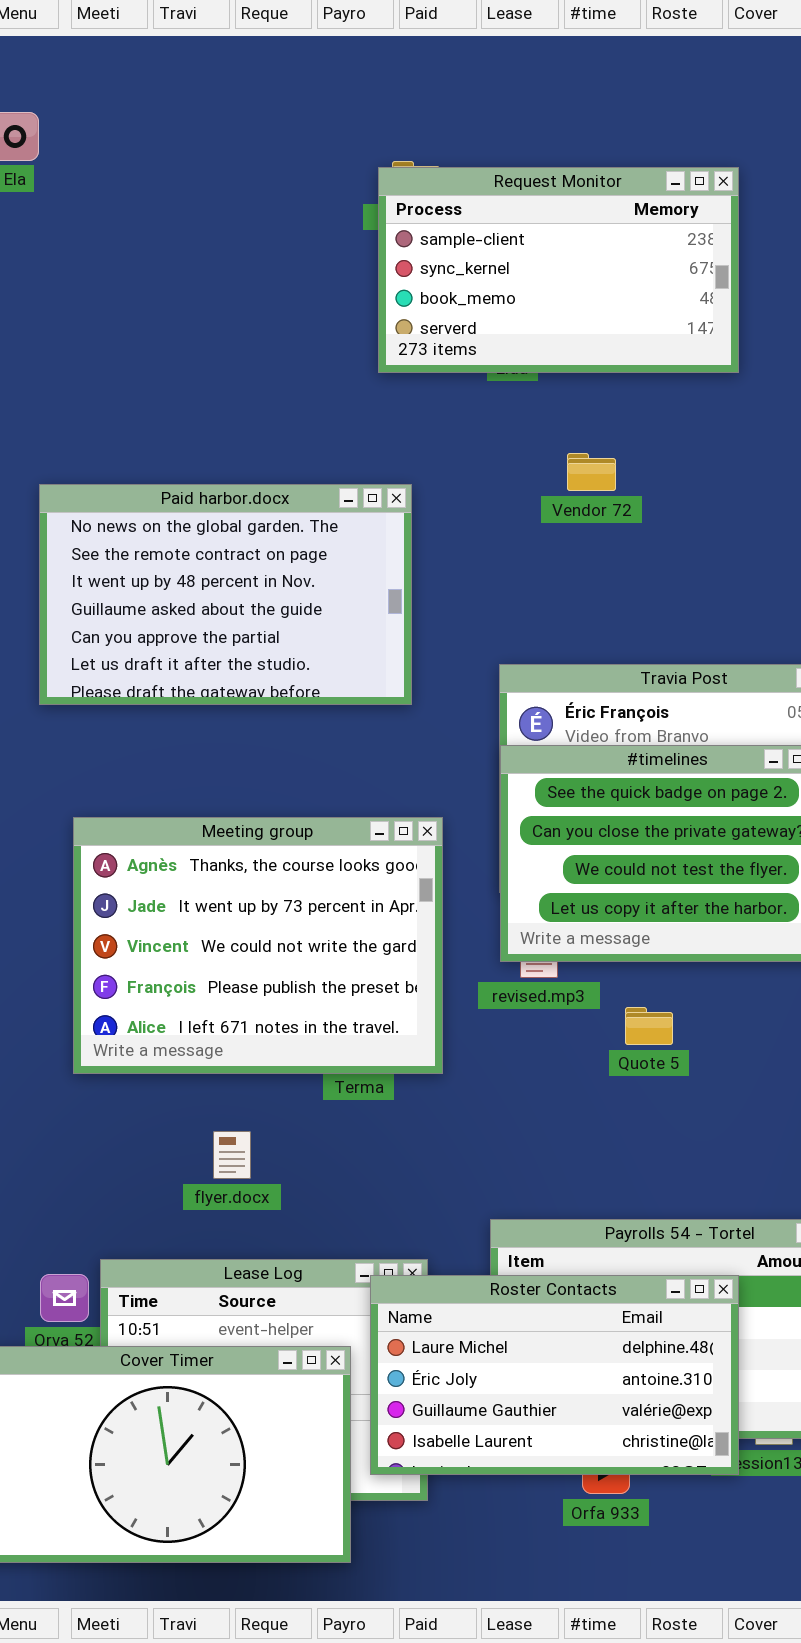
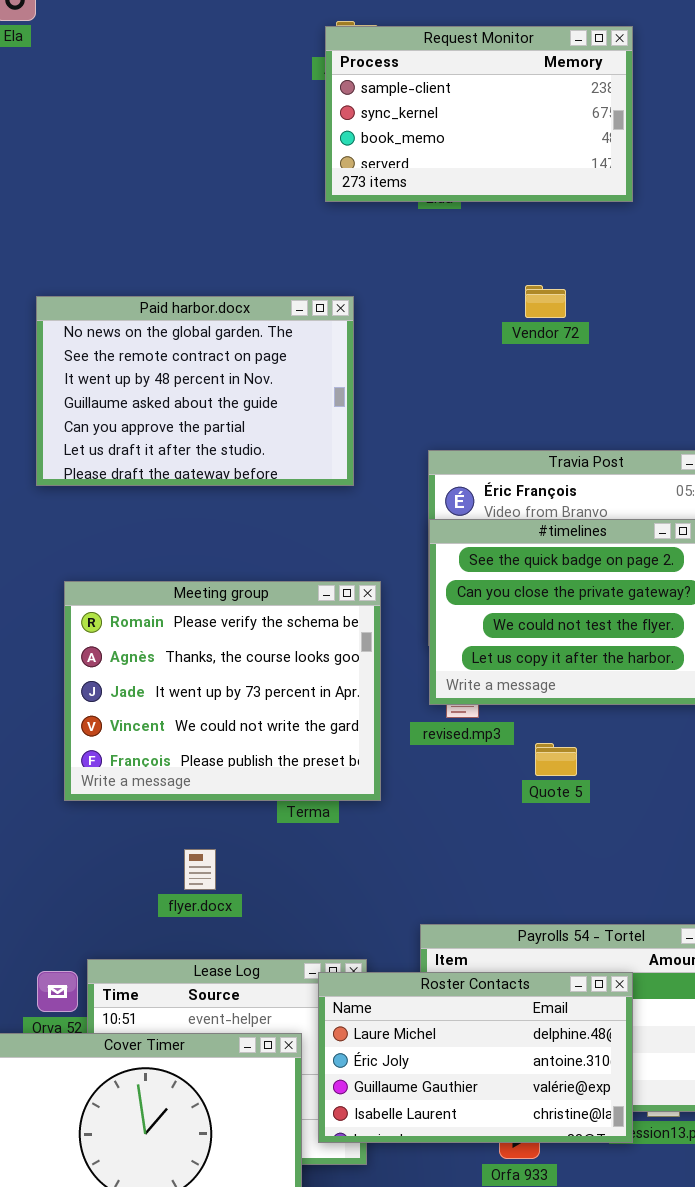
Vendor 72: [567,453,616,491] -> [525,285,566,318], moved
Meeting group: [73,817,443,1074] -> [64,581,381,801], scrolled up 1 row

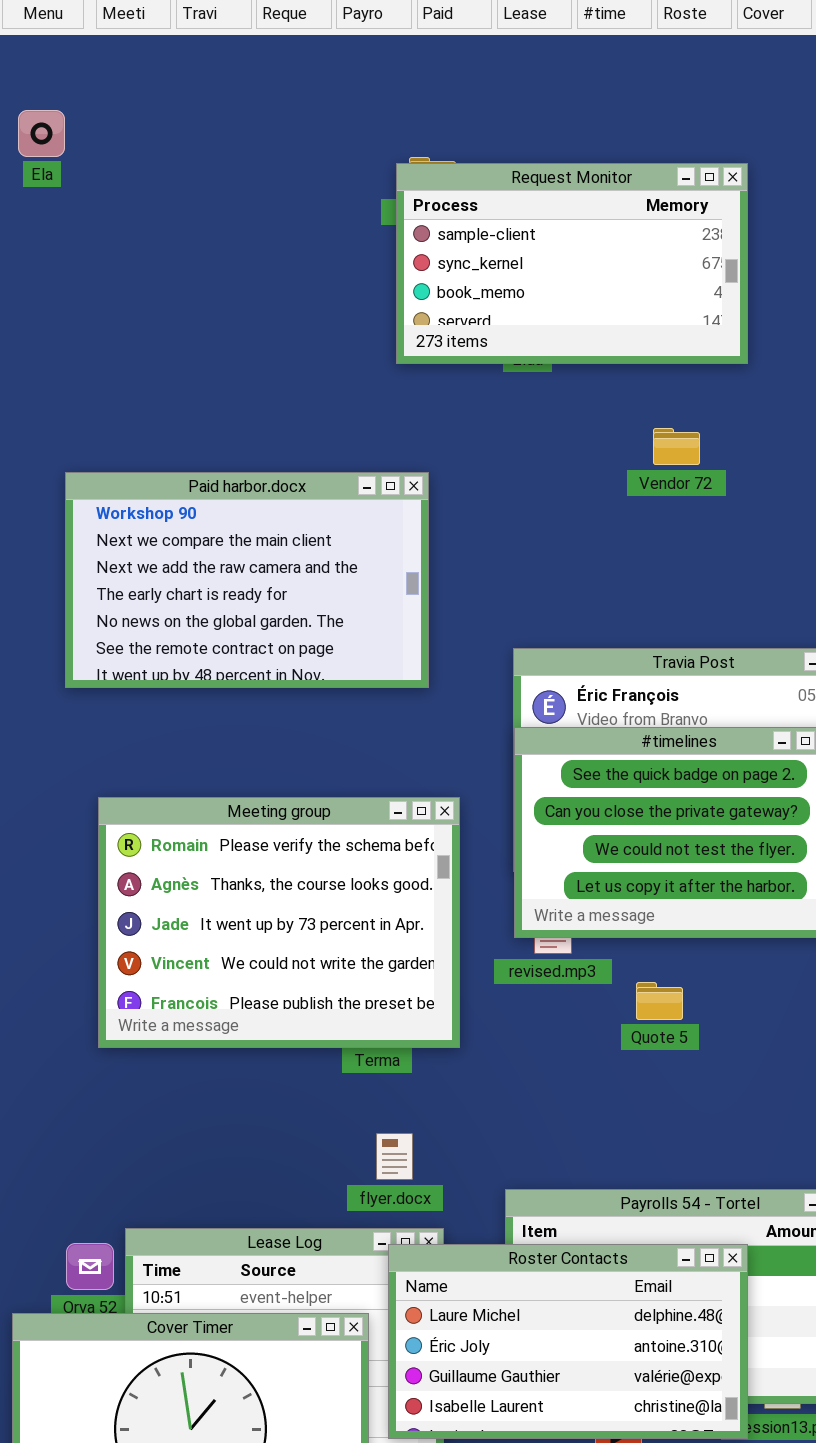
Vendor 72: [525,285,566,318] -> [653,428,700,465], moved
Paid harbor.docx: [36,296,354,486] -> [65,472,429,688], scrolled up 4 rows
flyer.docx: [184,849,216,890] -> [376,1133,413,1180], moved

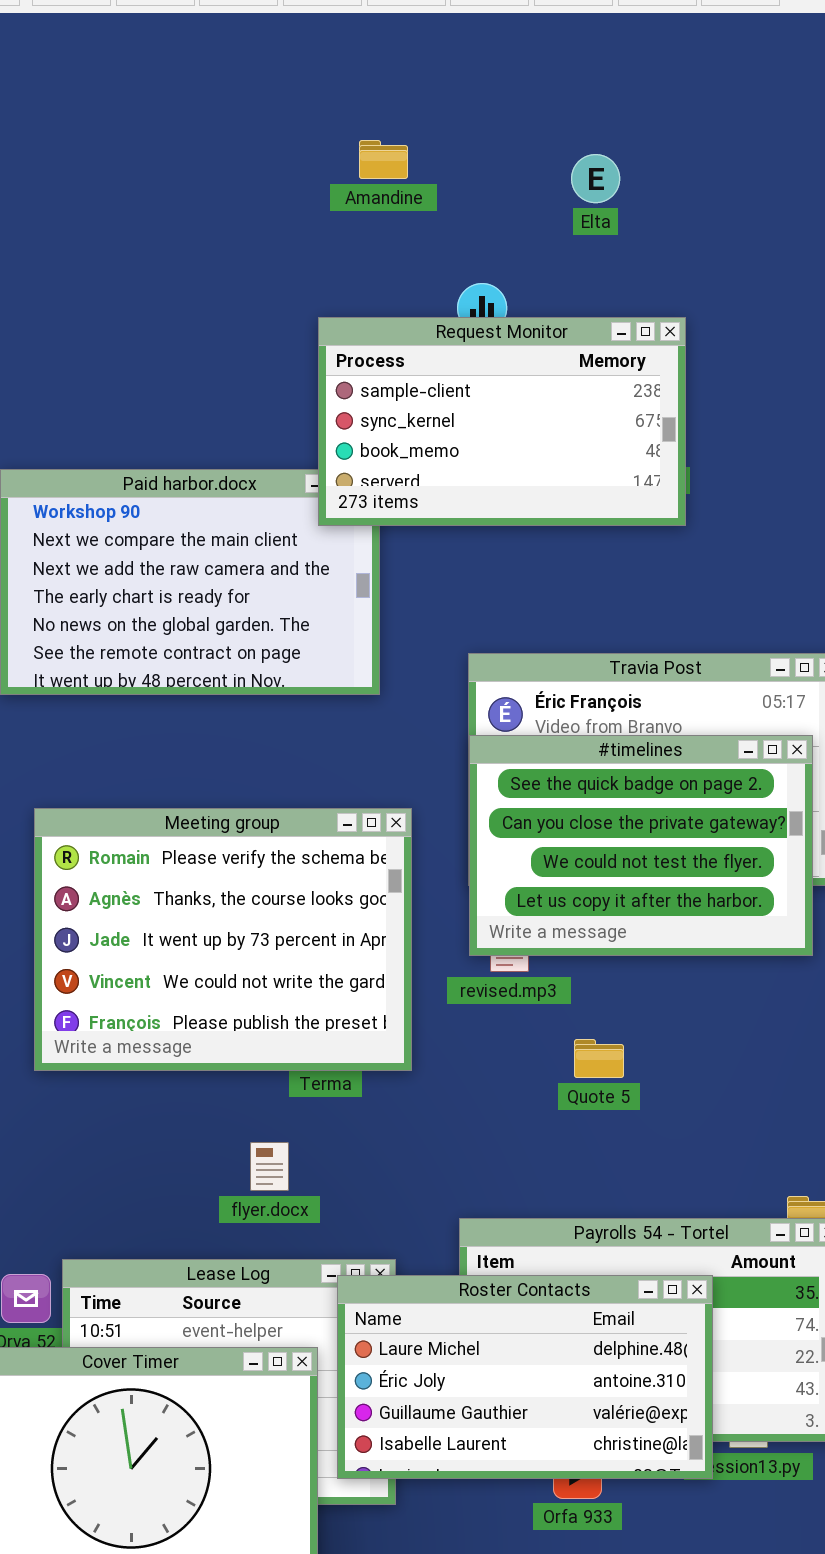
Request Monitor: [396,163,748,364] -> [318,317,686,526], moved
Quote 5: [636,982,683,1020] -> [574,1039,624,1078], moved
flyer.docx: [376,1133,413,1180] -> [250,1142,289,1191], moved

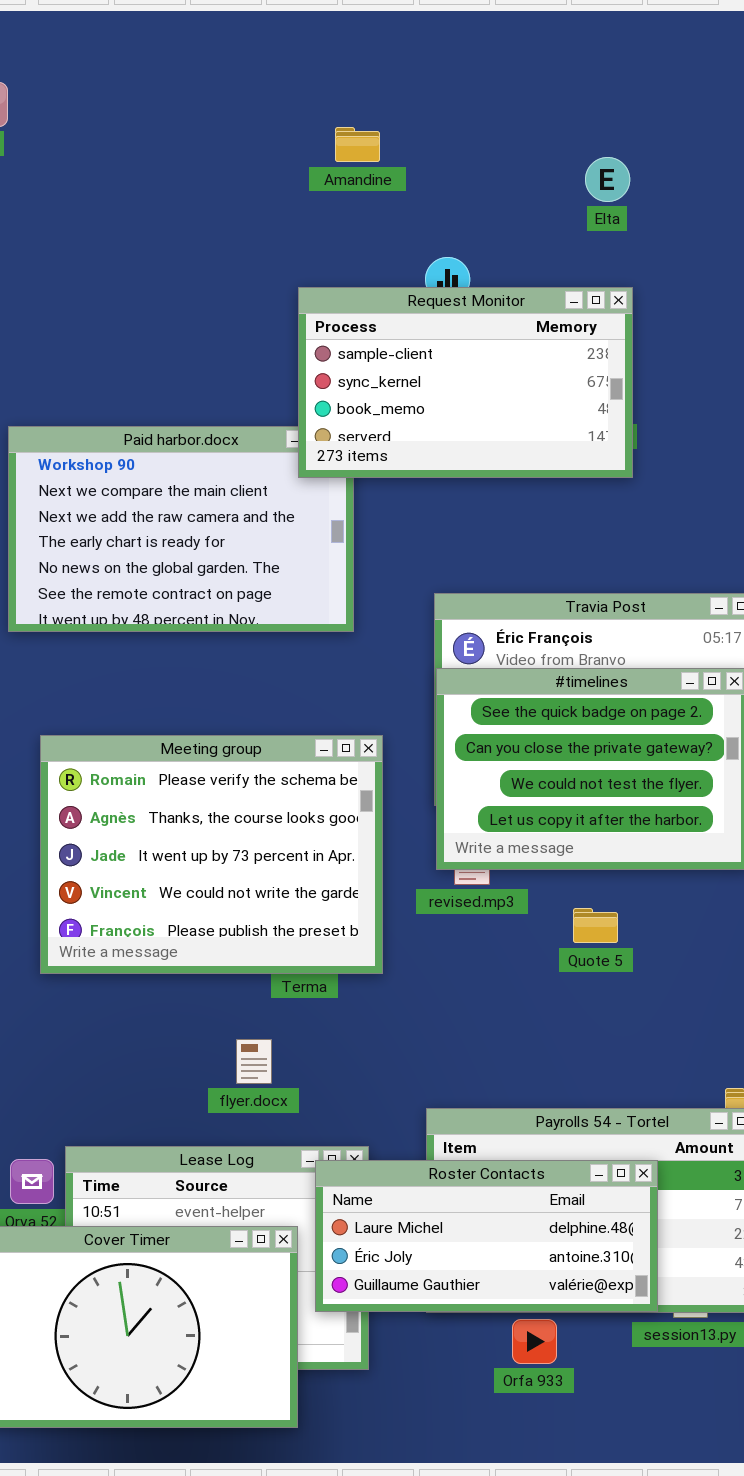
Elta: [571,154,620,203] -> [585,157,630,202], moved
Quote 5: [574,1039,624,1078] -> [573,908,618,943], moved
Roster Contacts: [337,1275,713,1479] -> [315,1160,658,1312], resized

